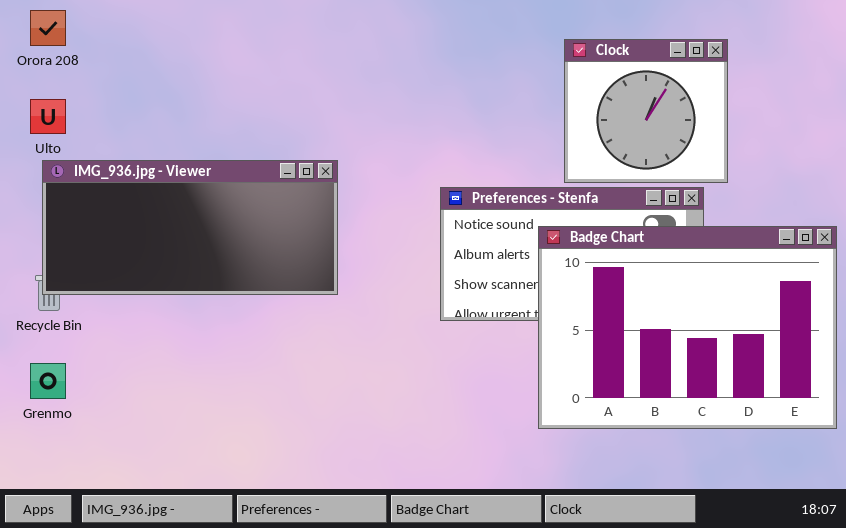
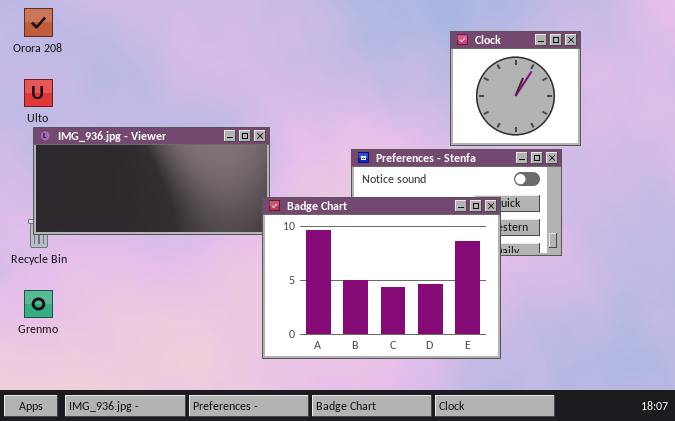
Badge Chart: [538,226,837,429] -> [262,197,501,359], moved

